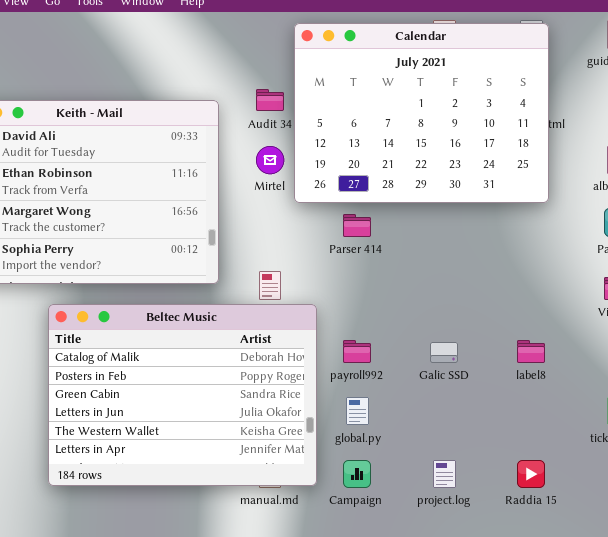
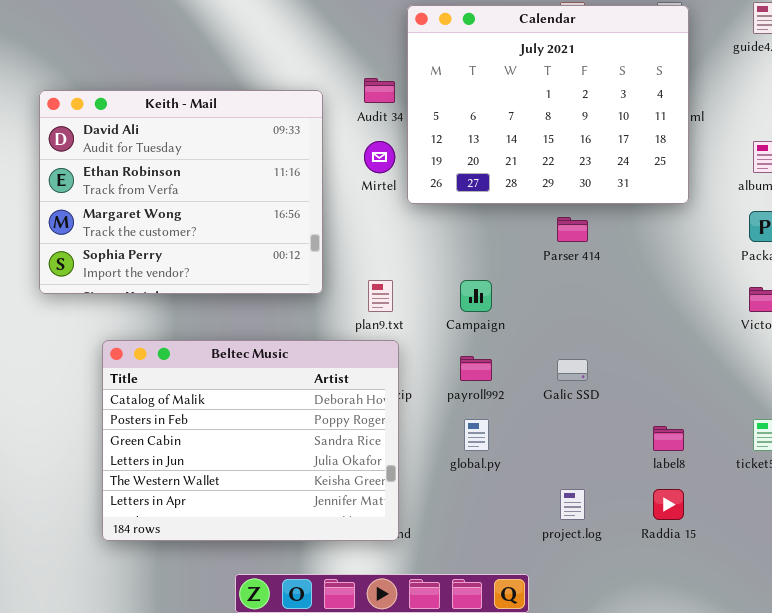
Parser 414: [343,214,371,237] -> [557,217,588,242], moved
Beltec Music: [48,304,317,486] -> [102,340,399,541], moved
label8: [517,340,545,363] -> [653,426,684,451], moved
Campaign: [343,460,371,488] -> [460,280,492,312], moved

